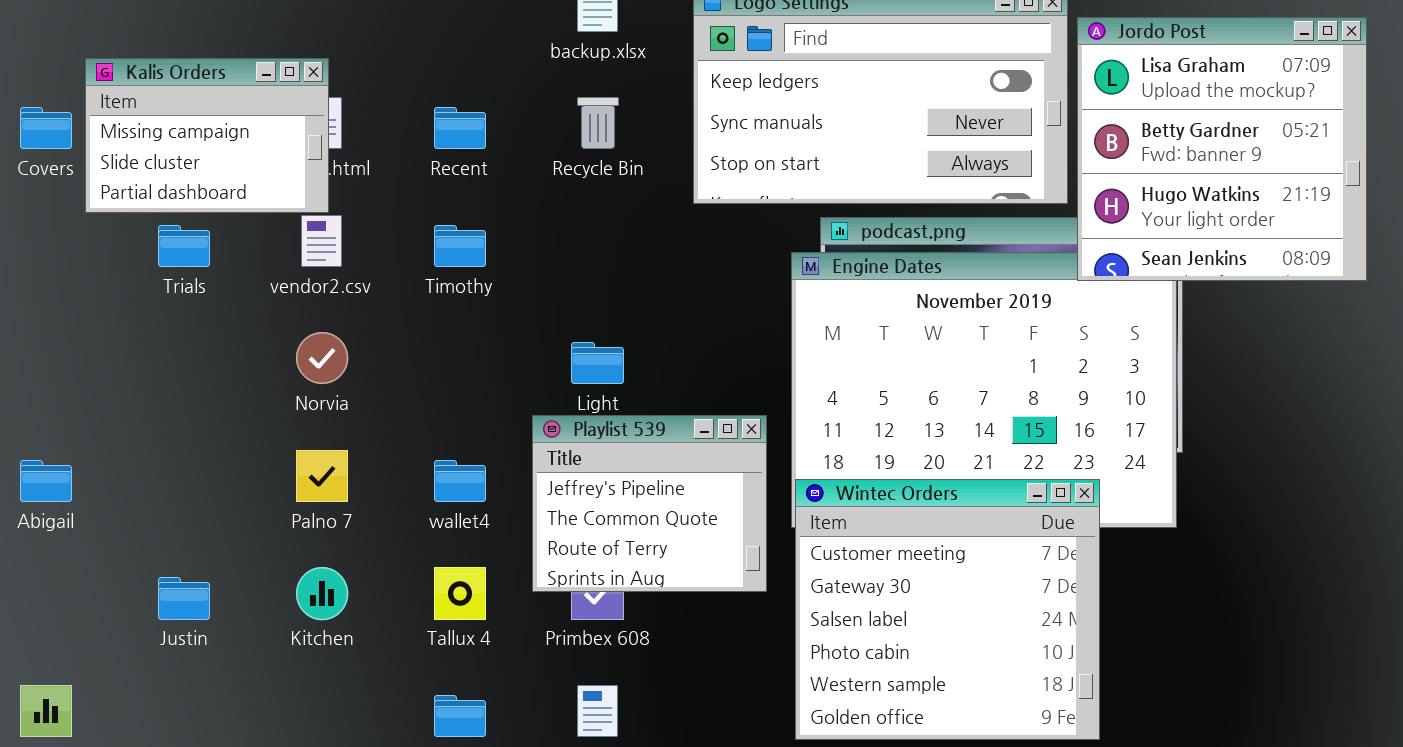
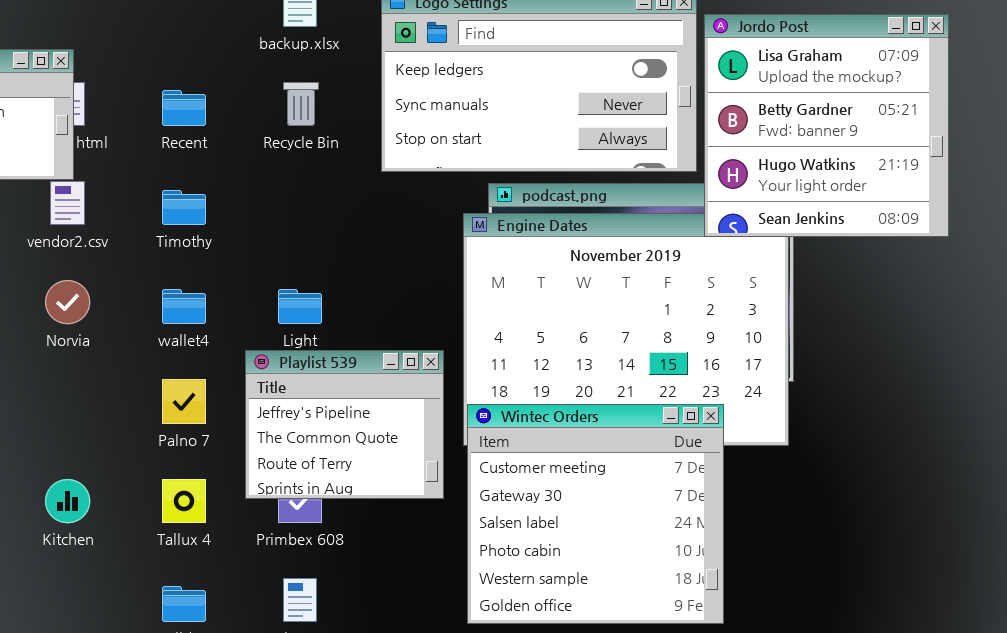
Palno 7: [296,450,348,502] -> [162,379,206,424], moved
wallet4: [434,460,486,502] -> [162,289,206,324], moved

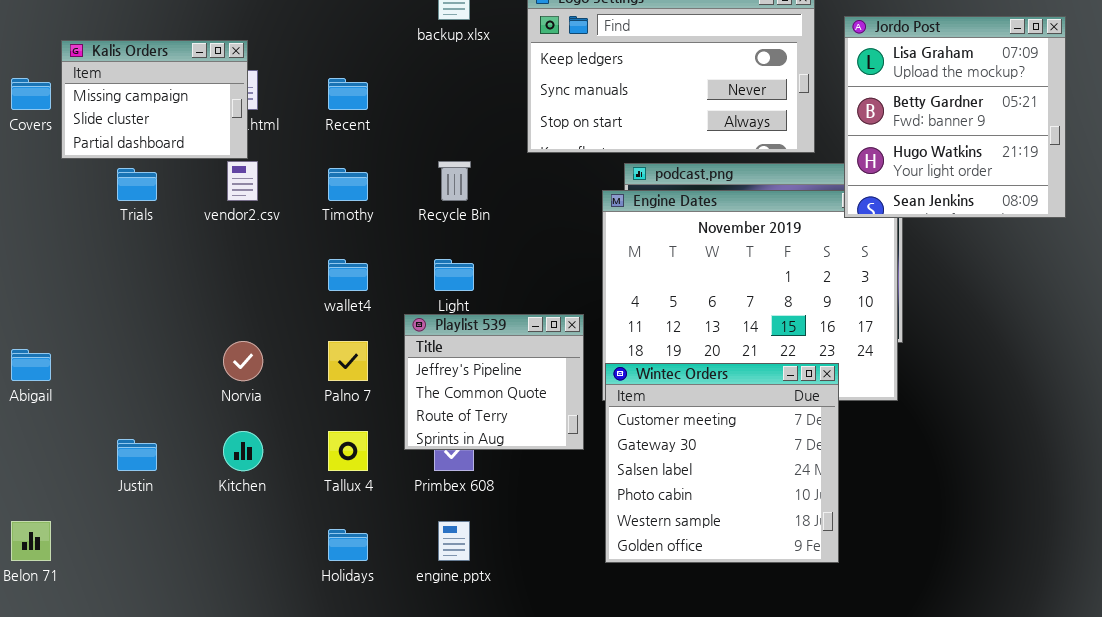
Jordo Post: [704,14,949,237] -> [844,16,1066,218], moved
Recycle Bin: [283,82,319,126] -> [438,161,471,201], moved
Norvia: [45,280,90,324] -> [223,341,263,381], moved

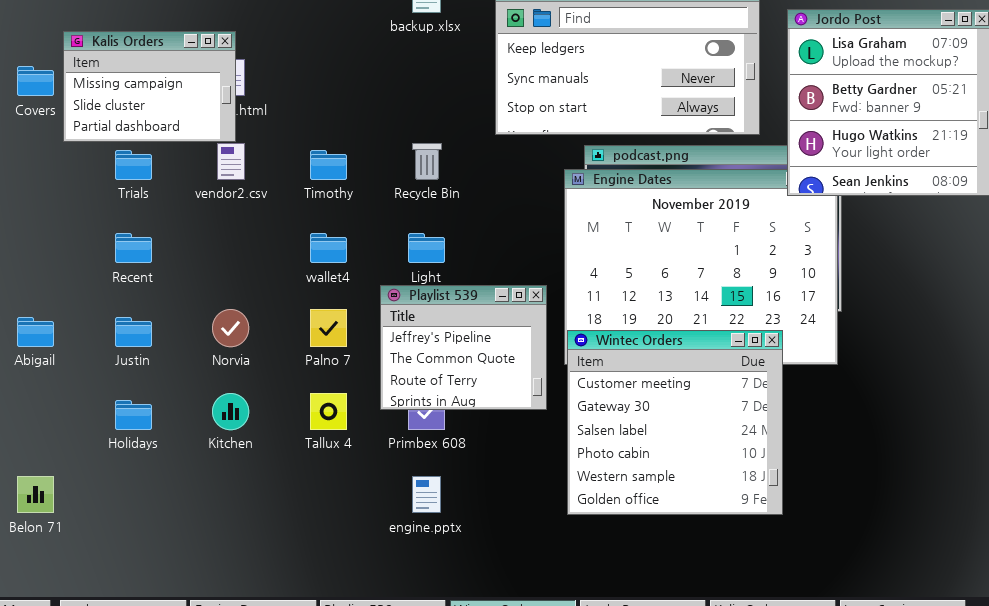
Recent: [328,78,368,110] -> [115,233,152,263], moved
Justin: [117,439,157,471] -> [115,317,152,347], moved
Holidays: [328,529,368,561] -> [115,400,152,430], moved

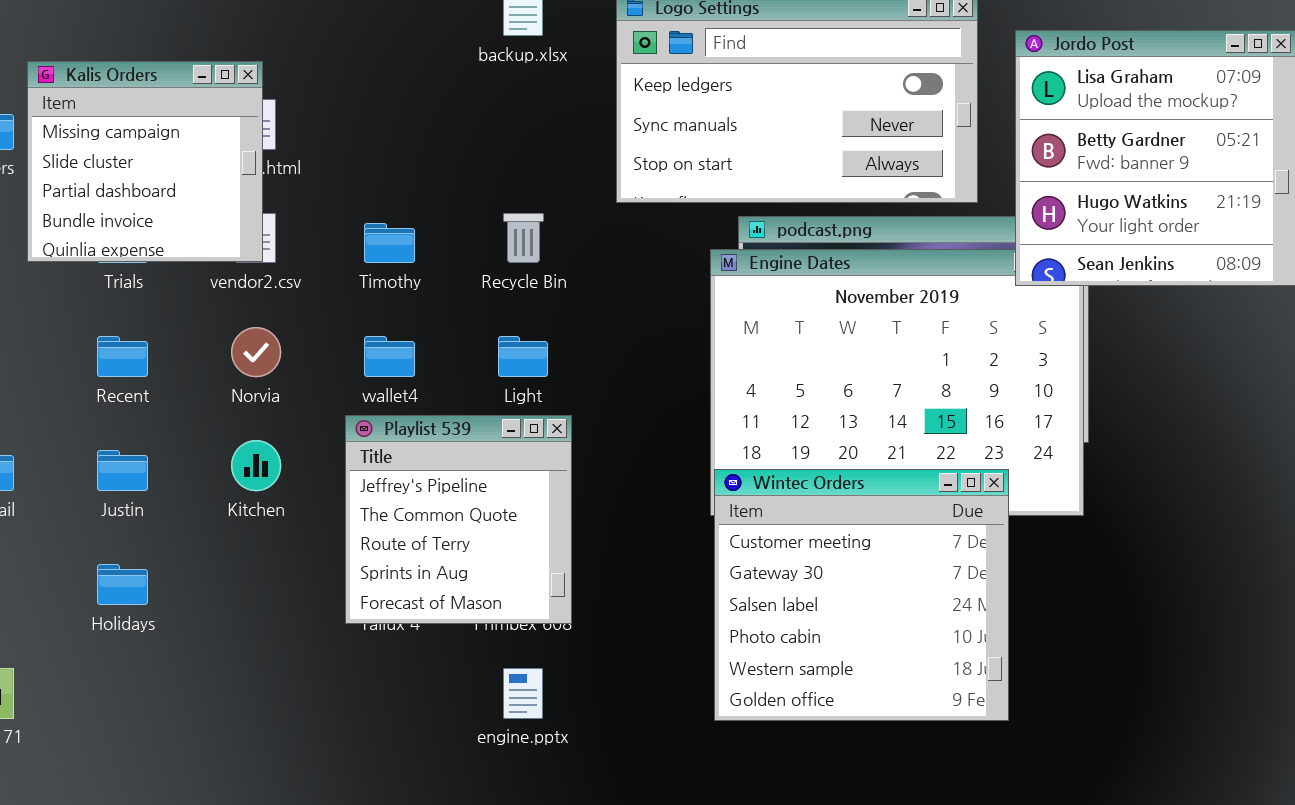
Kalis Orders: [63,31,236,142] -> [27,61,263,262], resized
Playlist 539: [380,285,547,410] -> [345,415,572,624], moved, resized
Norvia: [212,309,249,347] -> [231,327,281,377], moved
Kitchen: [212,393,249,430] -> [231,440,281,491], moved

